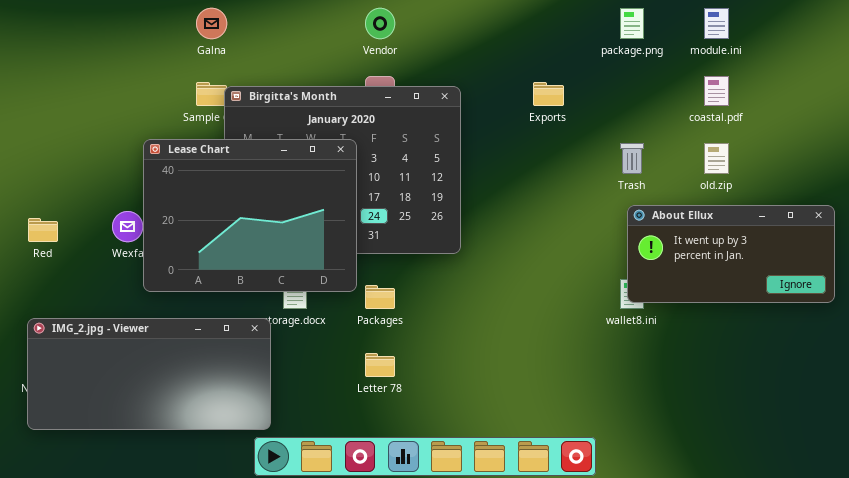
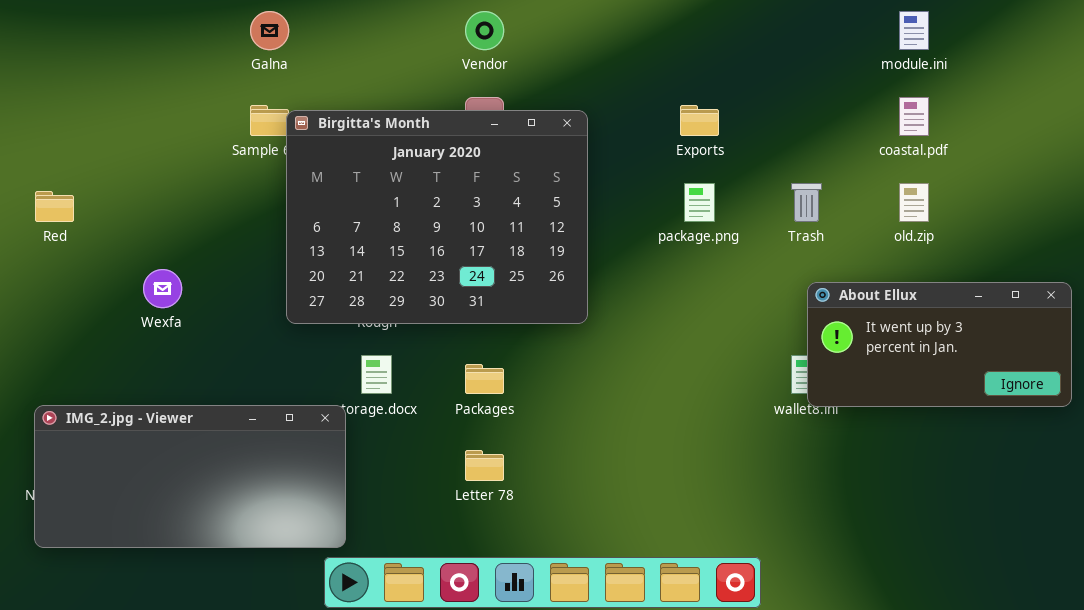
package.png: [620,8,644,39] -> [684,183,715,222], moved
Lease Chart: [143,139,357,292] -> none, closed
About Ellux: [627,205,835,303] -> [807,282,1072,407], moved
Red: [28,218,58,242] -> [35,191,74,222], moved

